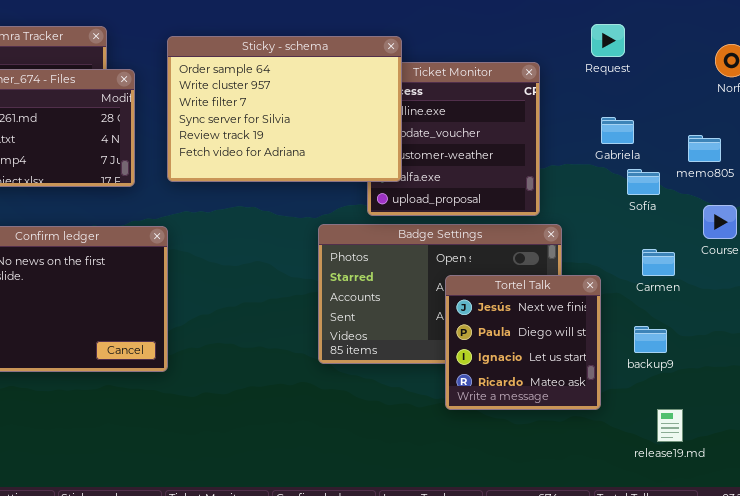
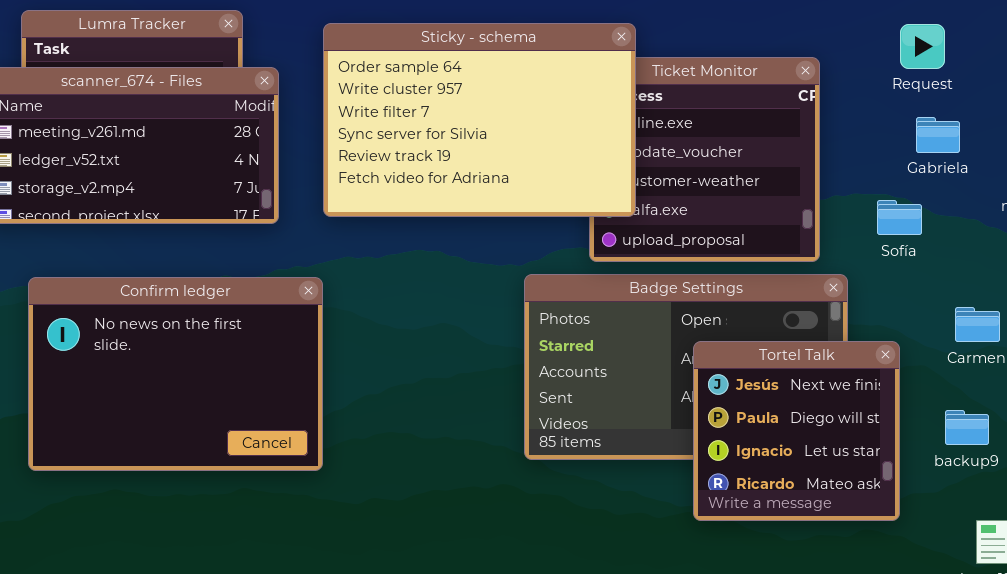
Request: [591,24,625,57] -> [900,24,945,69], moved
Gabriela: [601,117,634,144] -> [916,117,960,153], moved
Sofía: [627,169,660,195] -> [877,200,922,235], moved

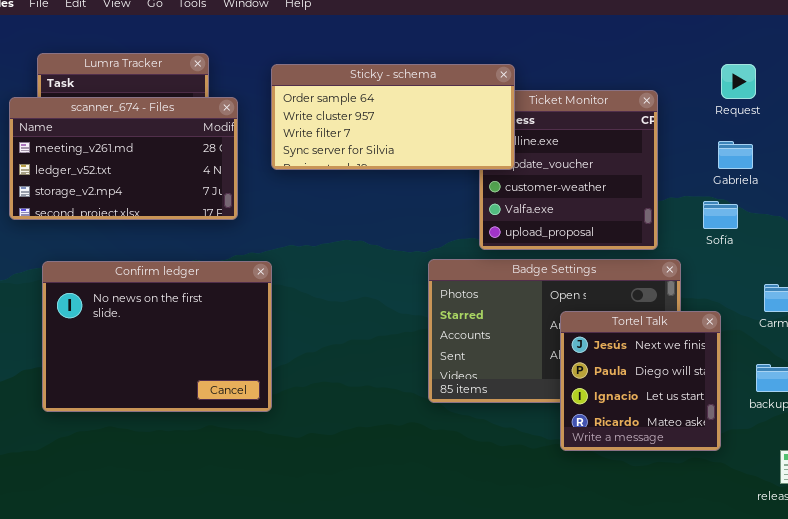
Sticky - schema: [323,23,636,217] -> [271,64,515,170], resized
Gabriela: [916,117,960,153] -> [718,141,753,169], moved

